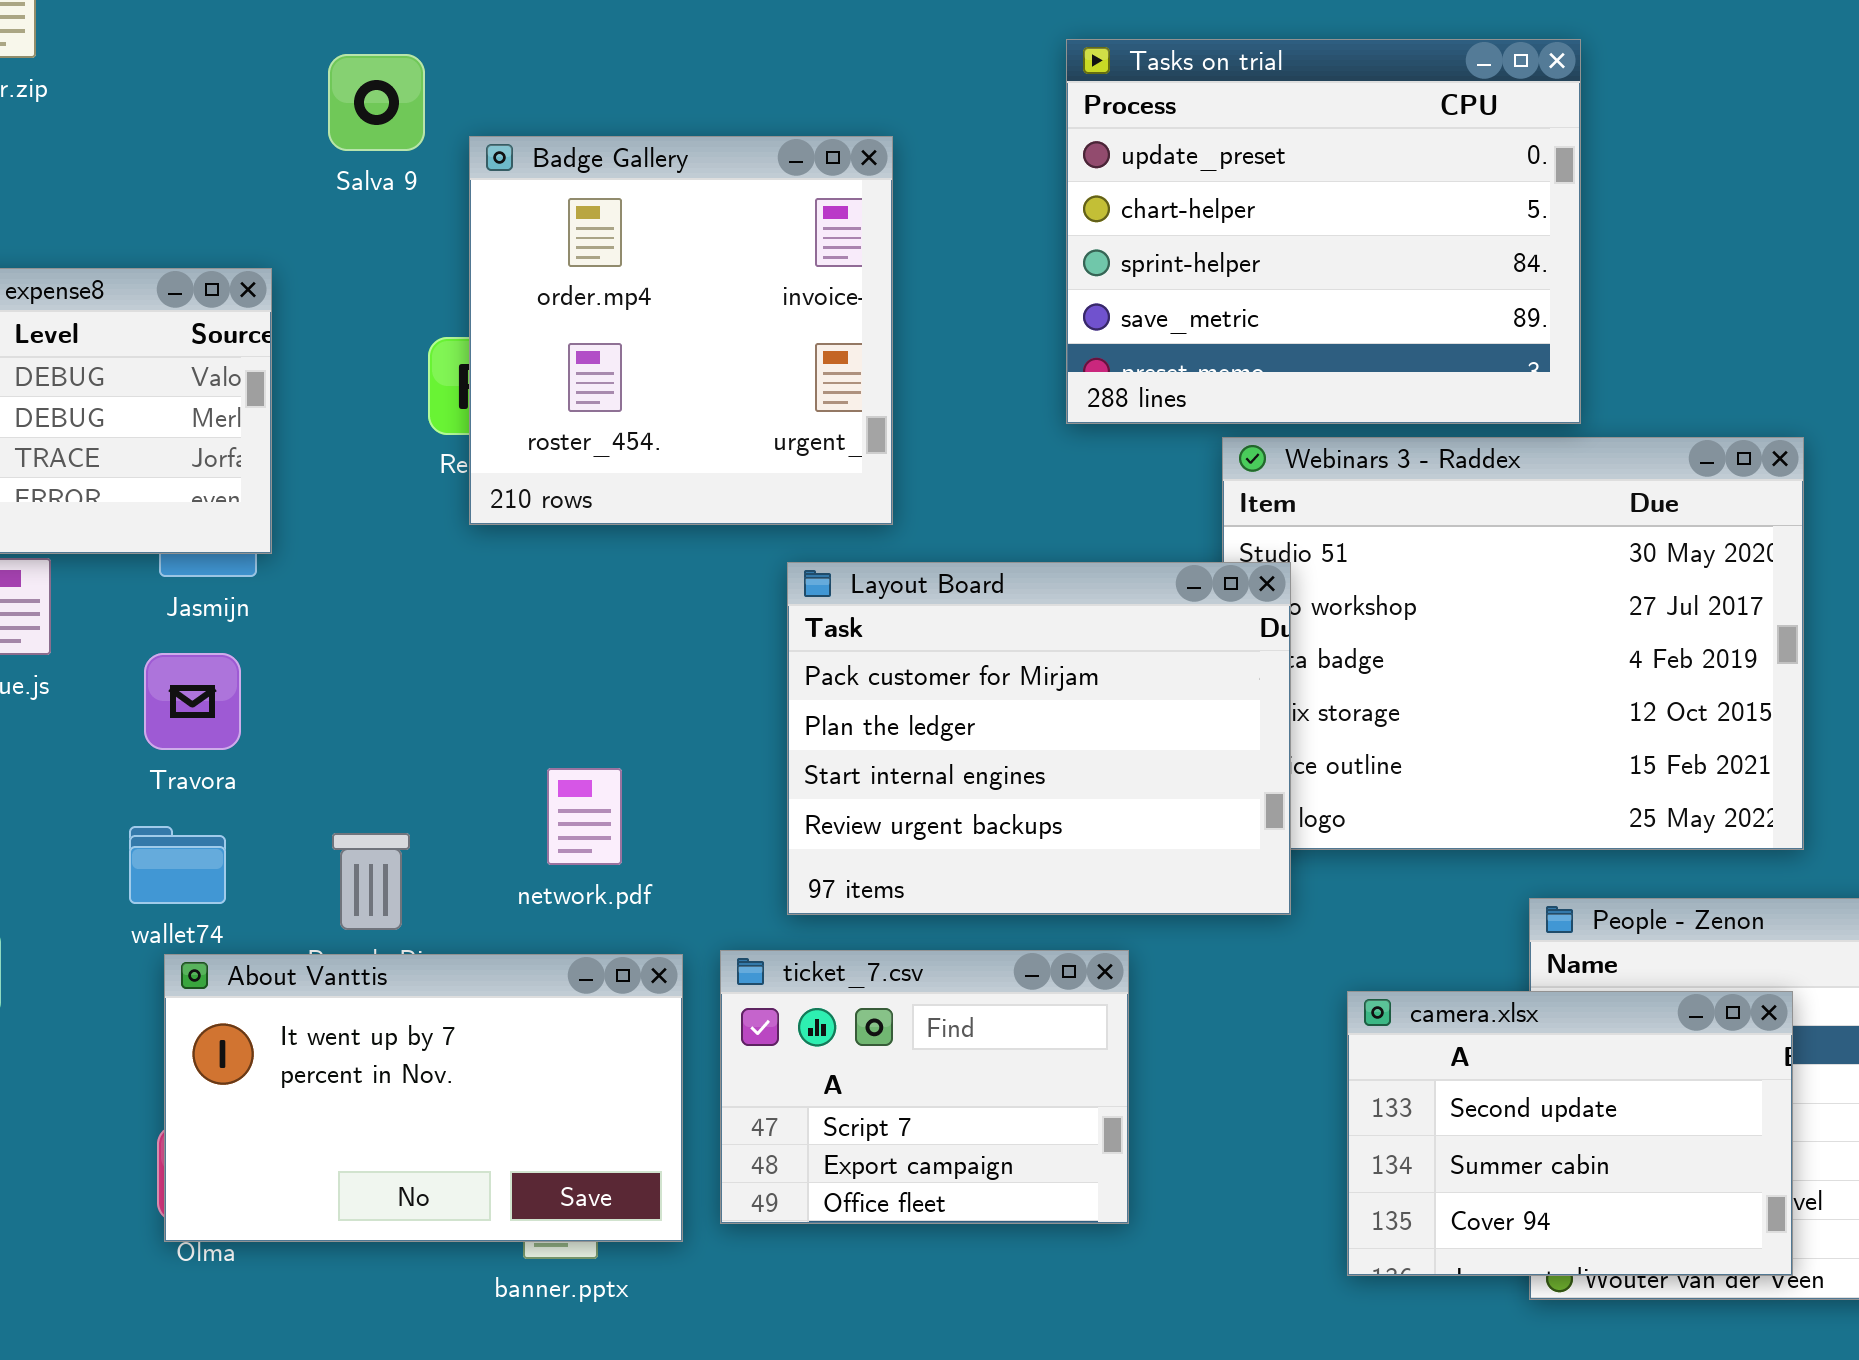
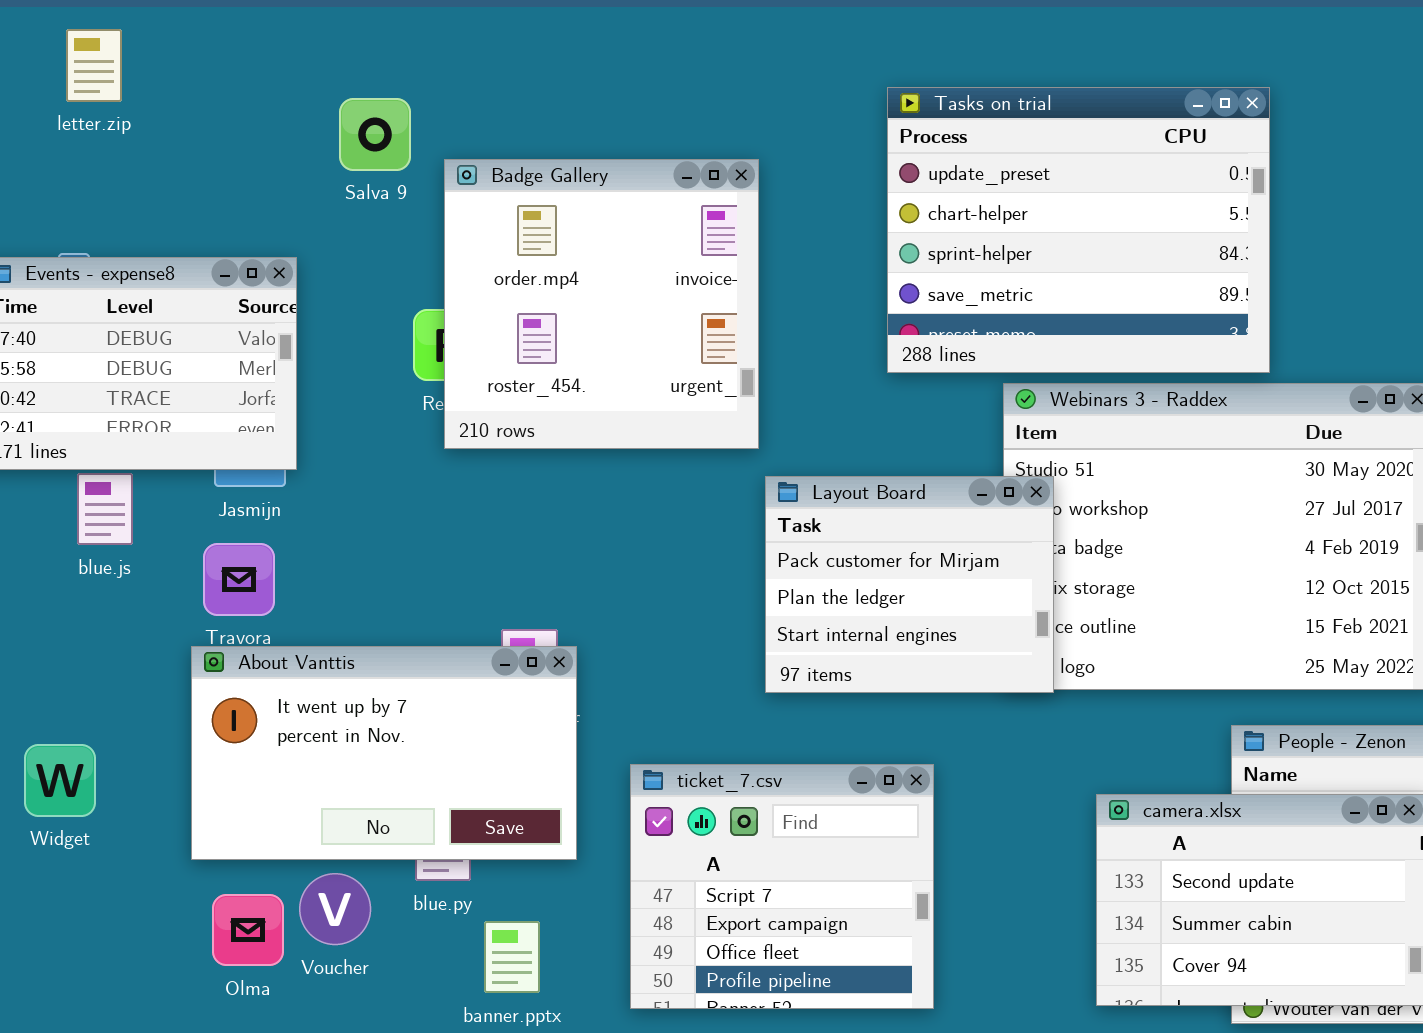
Layout Board: [787,562,1291,915] -> [765,476,1054,693], resized
ticket_7.csv: [720,950,1129,1224] -> [630,764,934,1009], resized
About Vanttis: [164,954,683,1242] -> [191,646,577,860], moved

